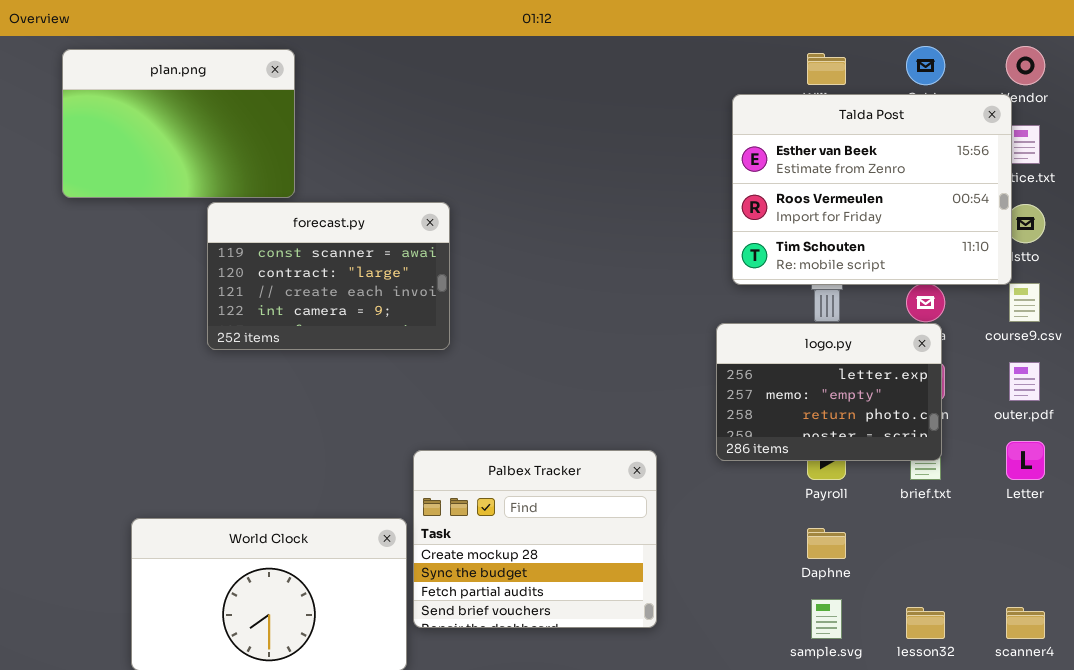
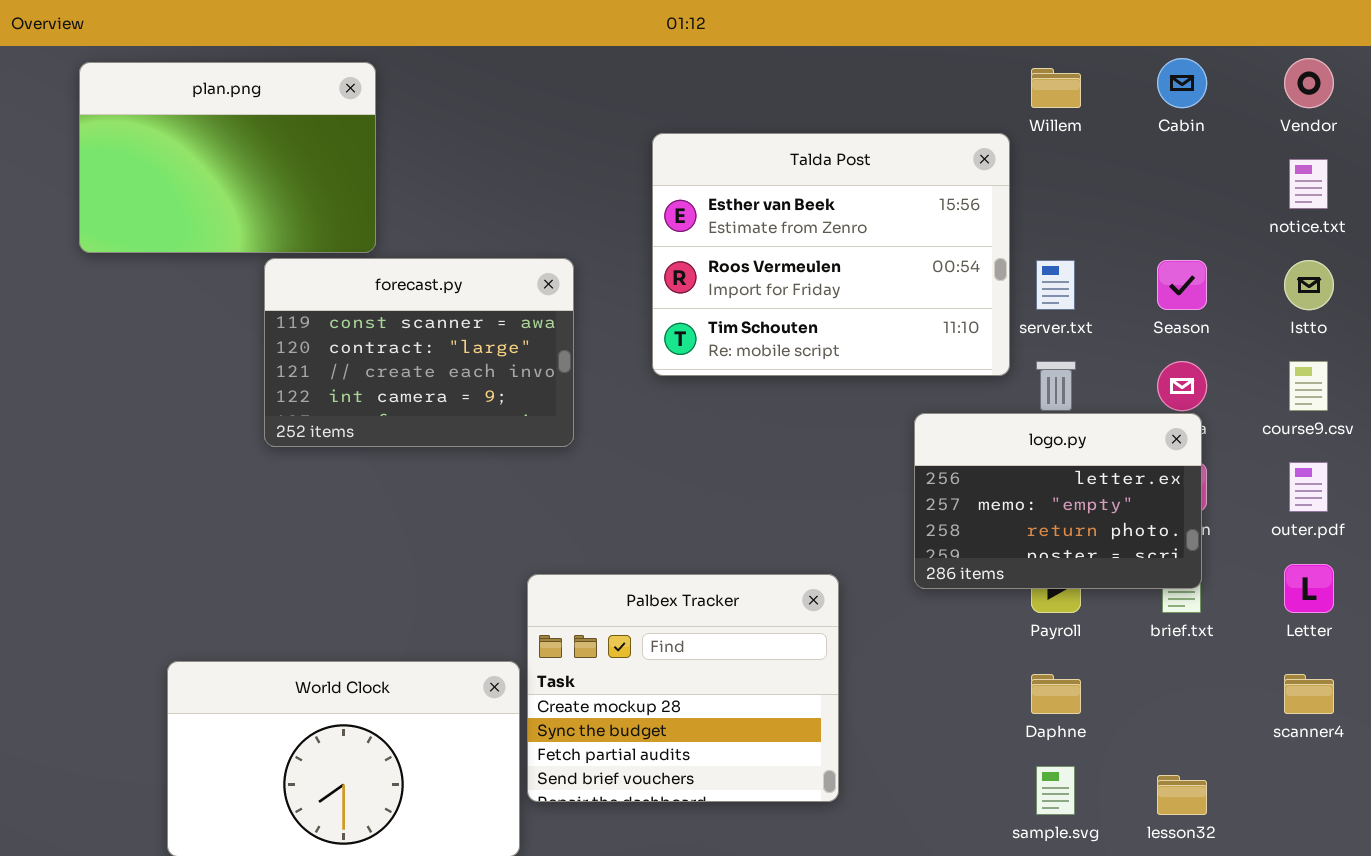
Talda Post: [732,94,1012,285] -> [652,133,1010,376], moved
scanner4: [1006,607,1045,639] -> [1284,674,1334,714], moved

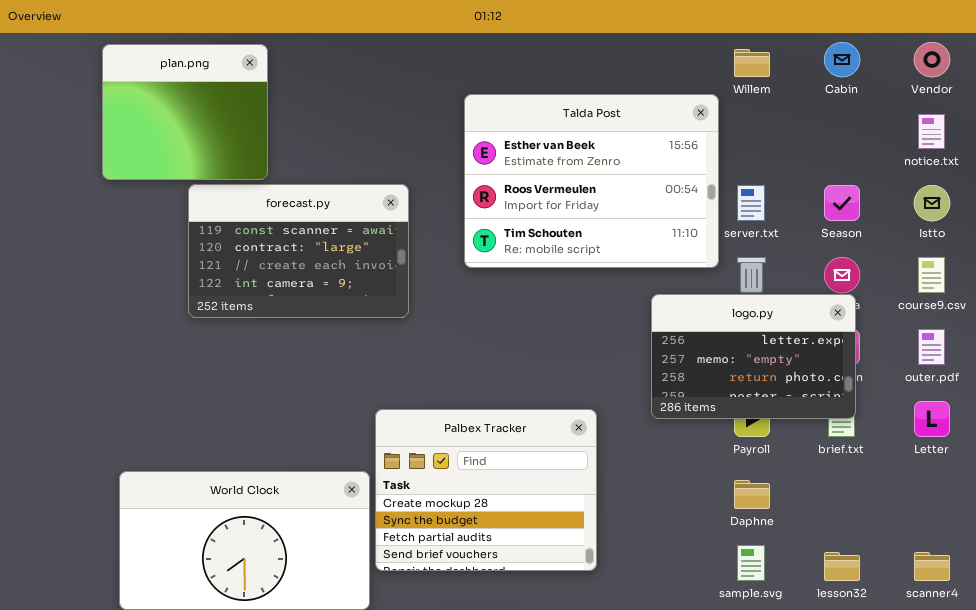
plan.png: [79,62,376,253] -> [102,44,268,180], resized
scanner4: [1284,674,1334,714] -> [914,552,950,581], moved

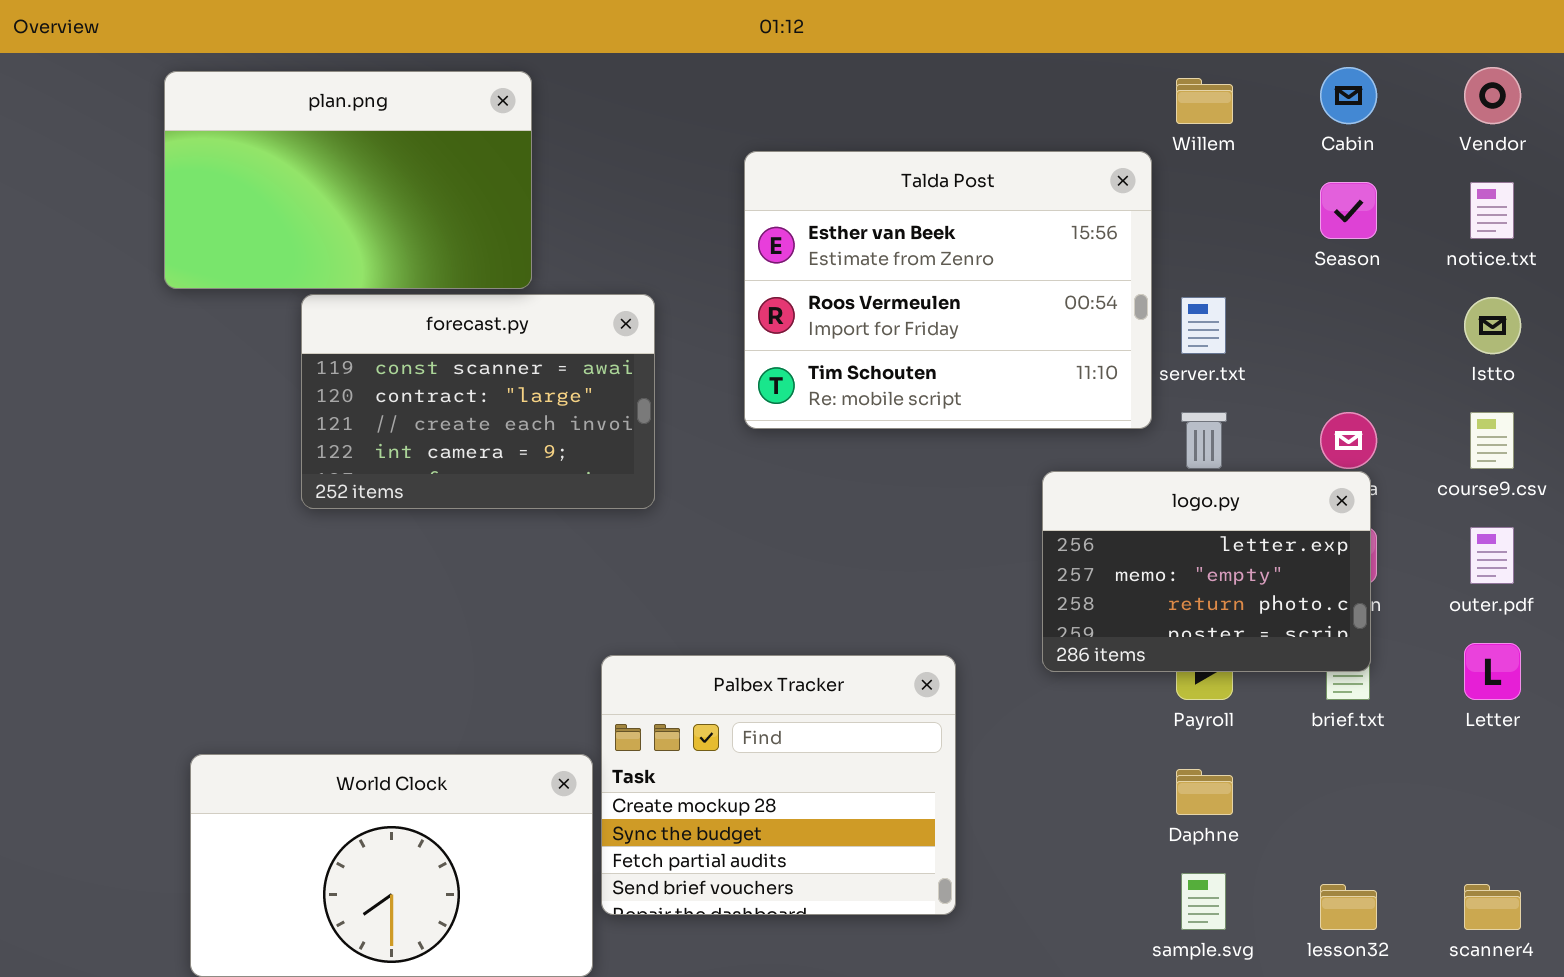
plan.png: [102,44,268,180] -> [164,71,532,289], resized
Season: [824,185,860,221] -> [1320,182,1377,239], moved

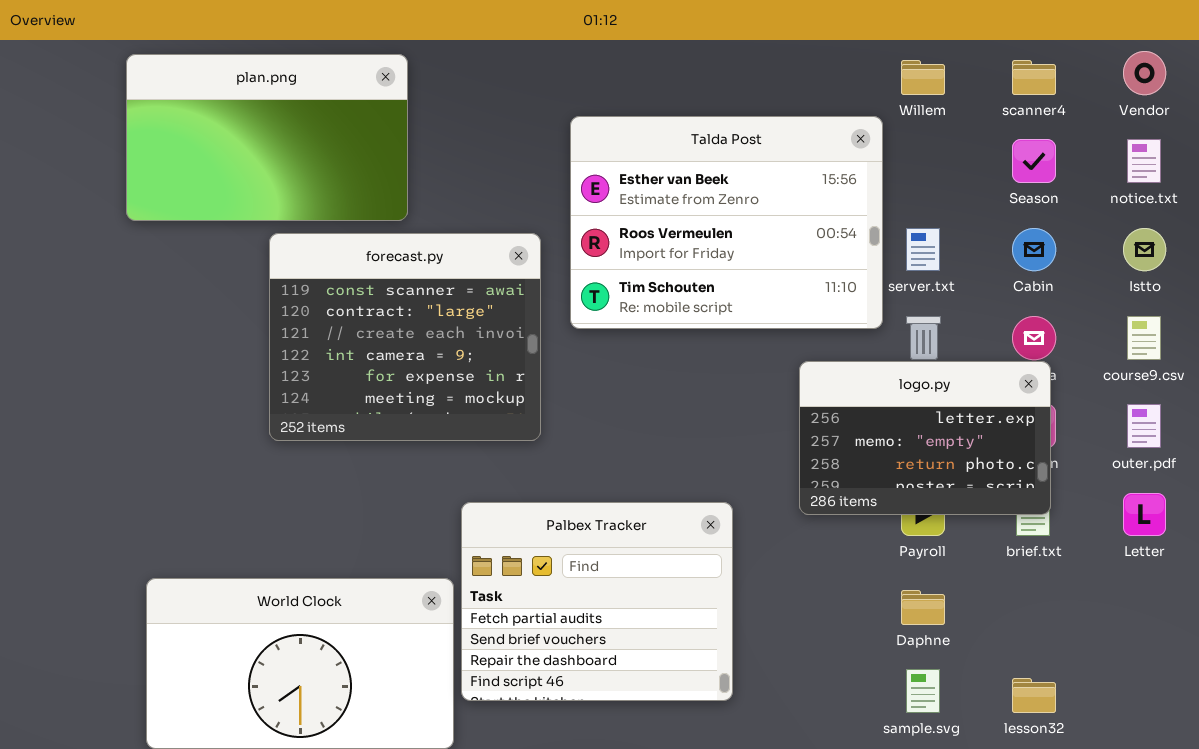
Cabin: [1320,67,1377,124] -> [1012,228,1056,271], moved
forecast.py: [301,294,655,509] -> [269,233,541,441], moved, resized
Palbex Tracker: [601,655,956,915] -> [461,502,733,701], scrolled down 2 rows
scanner4: [1464,884,1521,930] -> [1012,60,1056,95], moved

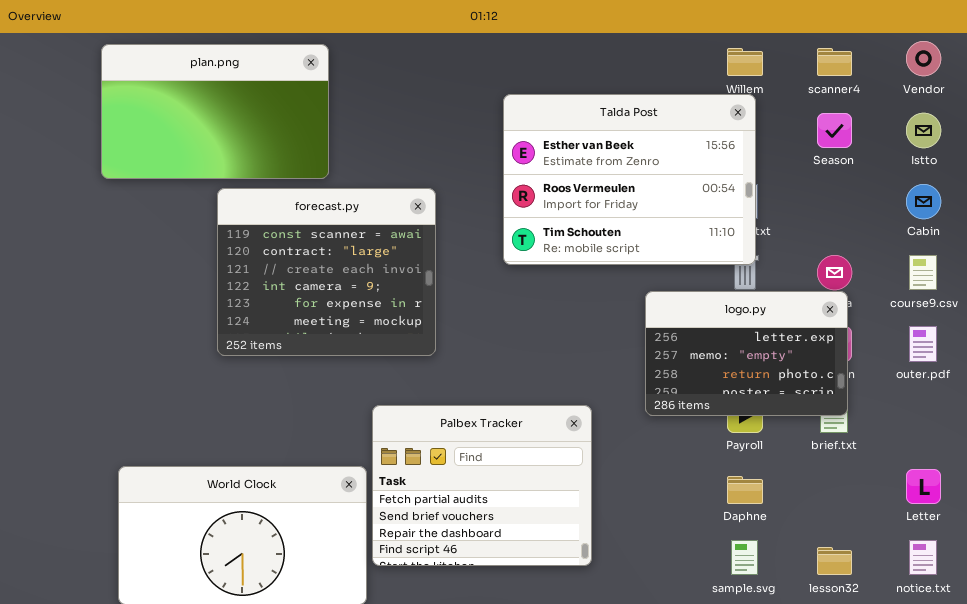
Talda Post: [570,116,883,329] -> [503,94,756,265], moved
notice.txt: [1127,139,1161,183] -> [909,540,937,575], moved
Cabin: [1012,228,1056,271] -> [906,184,941,219], moved
Istto: [1123,228,1166,271] -> [906,113,941,148], moved
Letter: [1123,493,1166,536] -> [906,469,941,504], moved

